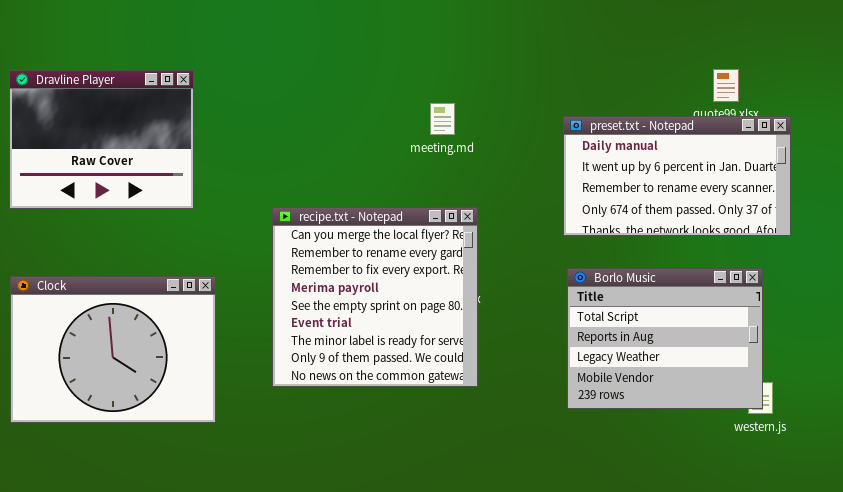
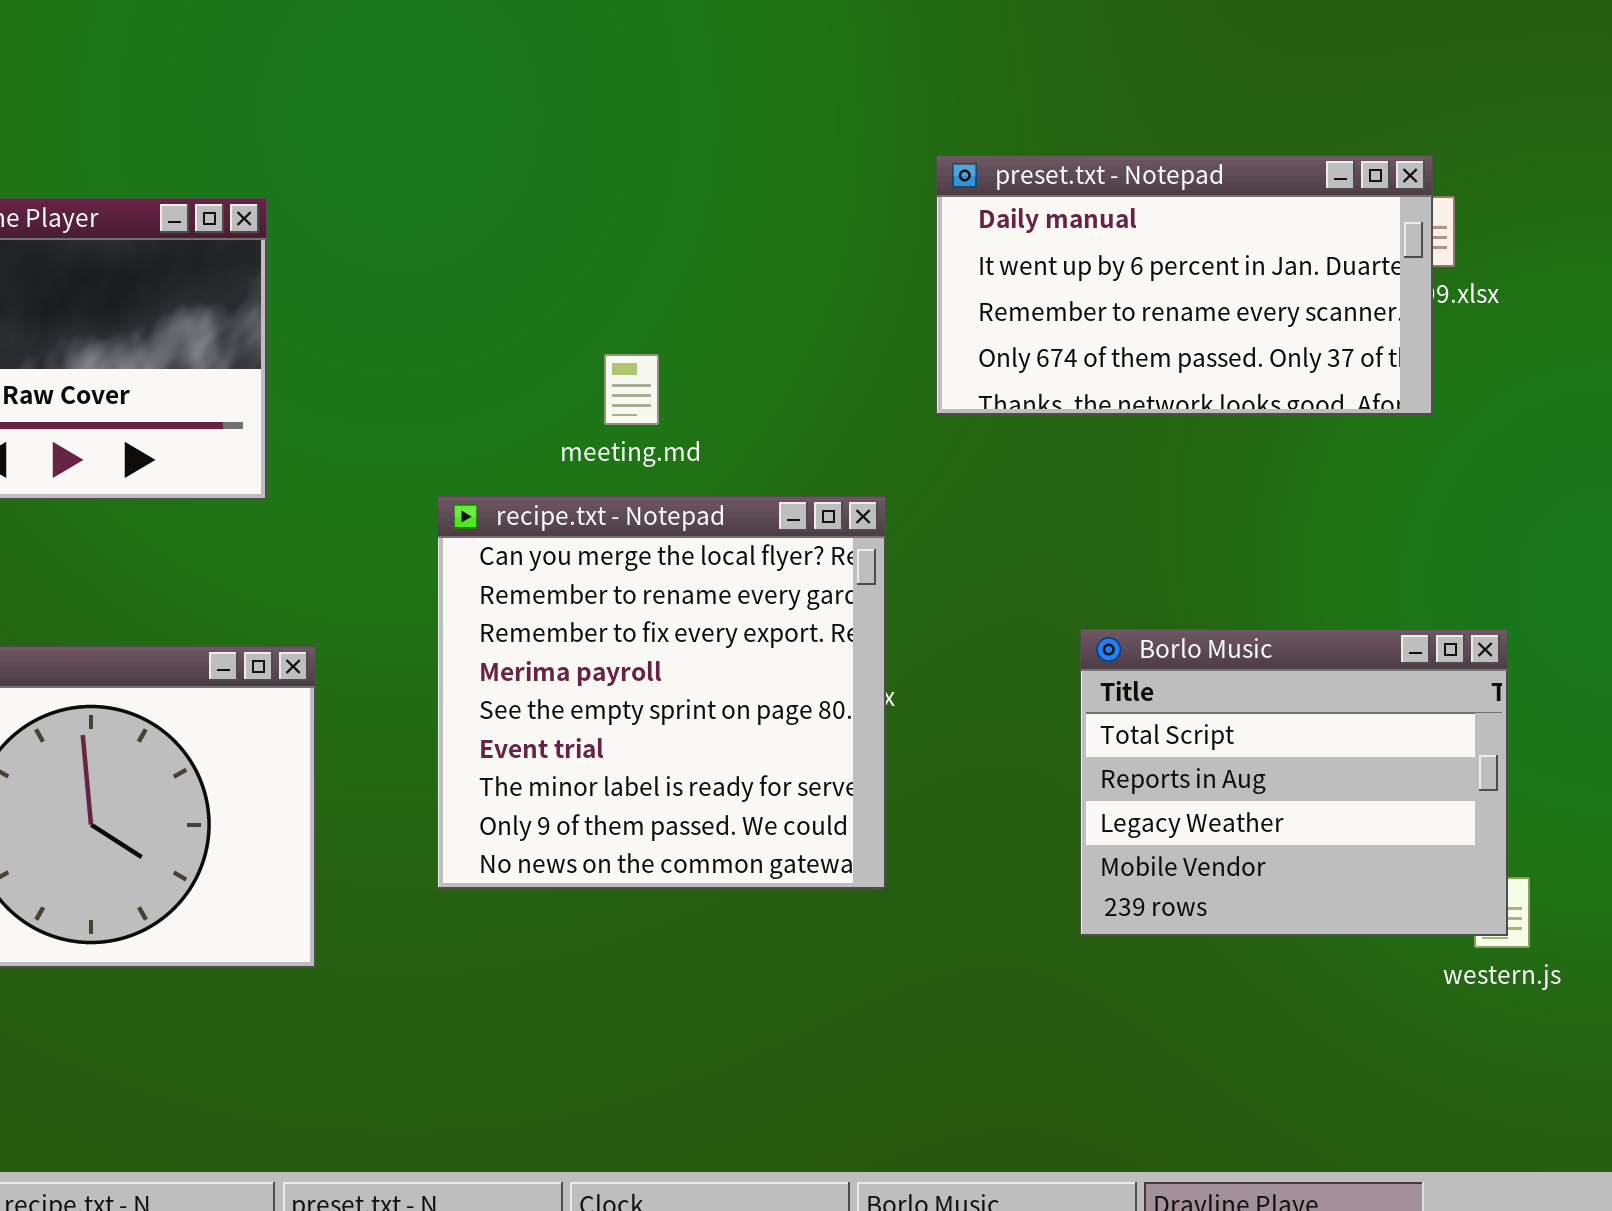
meeting.md: [430,103,455,135] -> [604,354,659,425], moved
preset.txt - Notepad: [563,116,791,236] -> [936,155,1433,415], moved

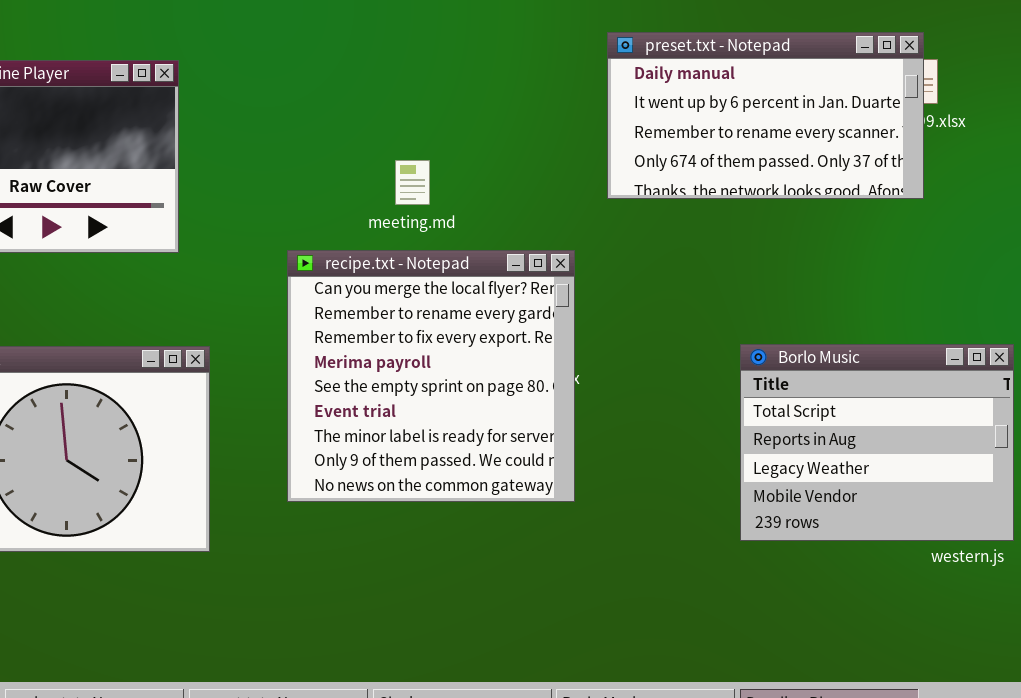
Borlo Music: [1080,629,1508,936] -> [740,344,1014,541], moved

